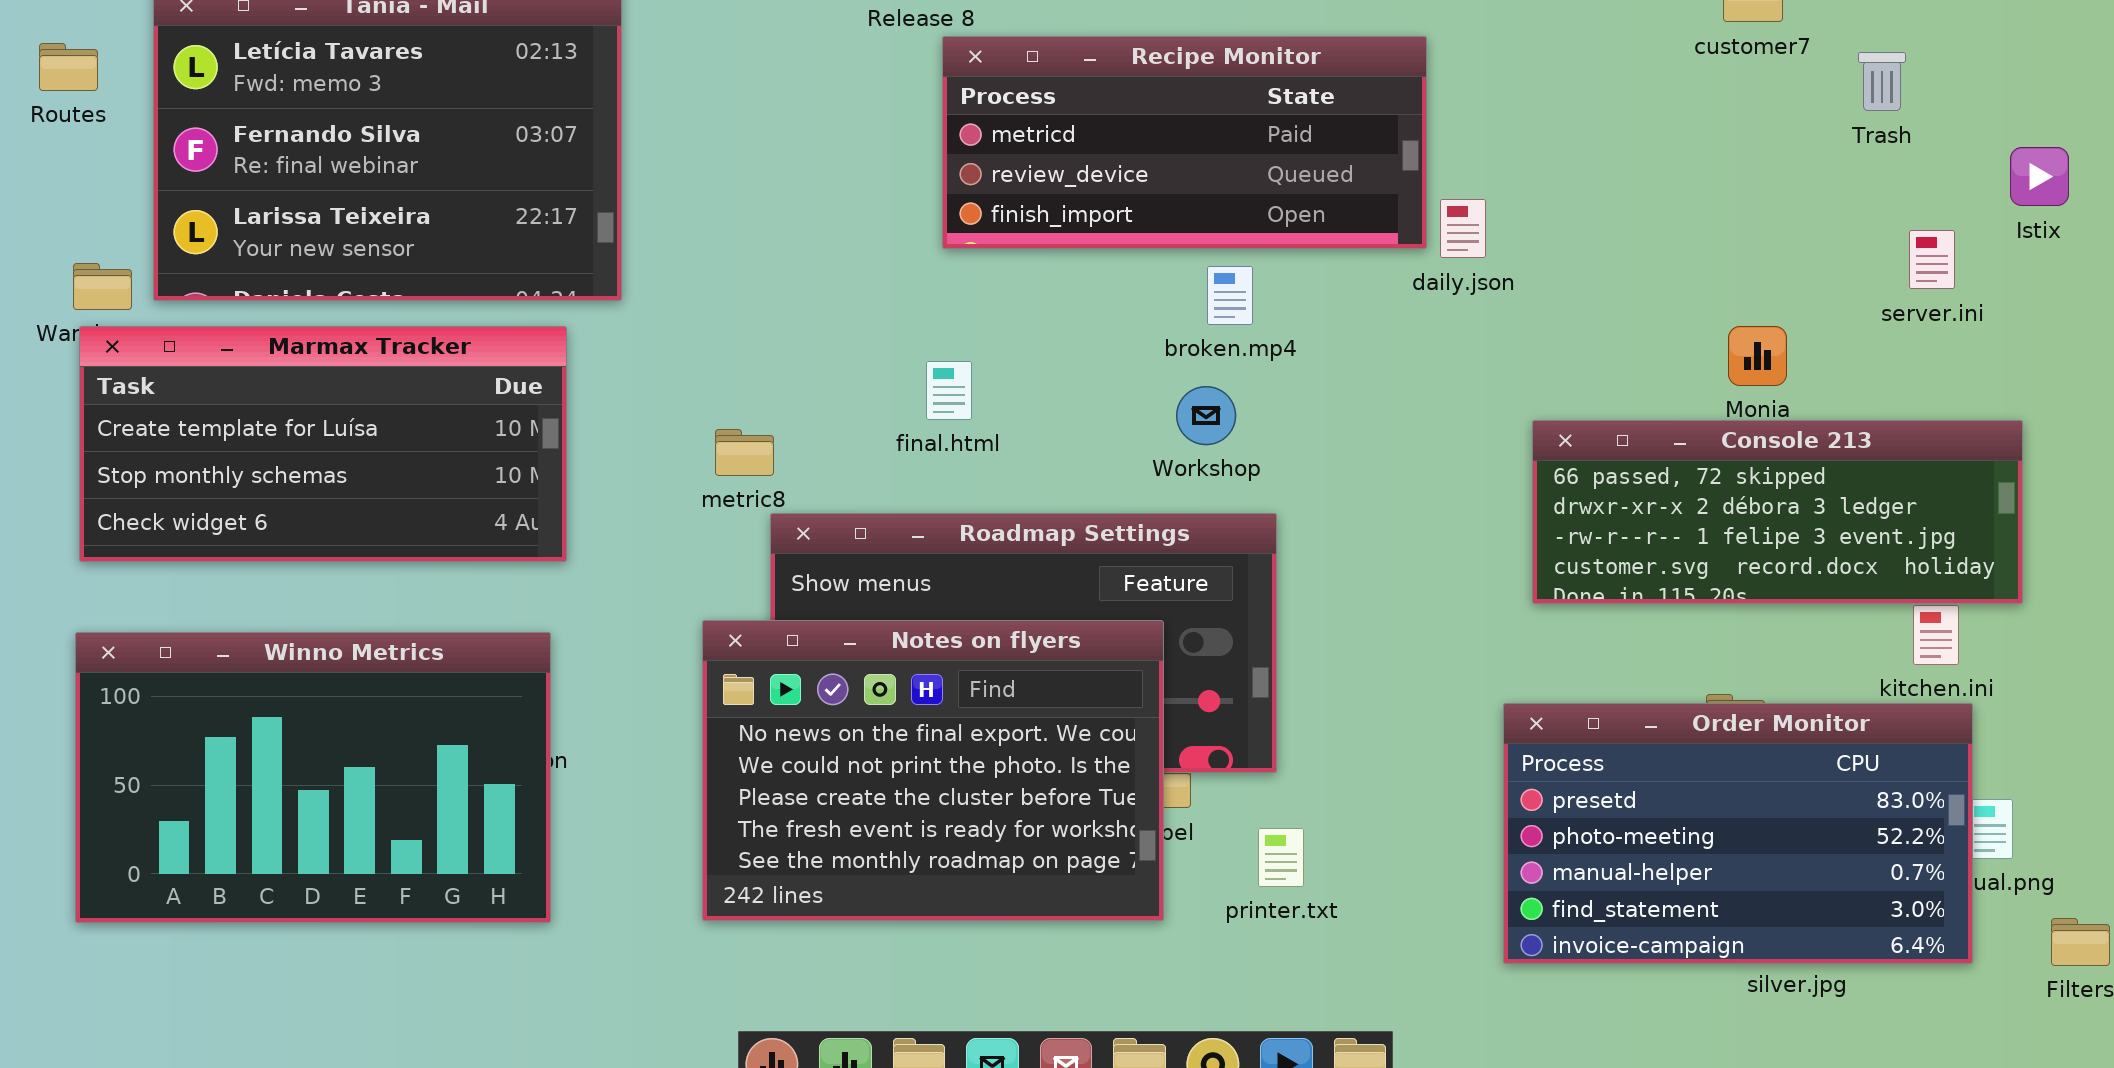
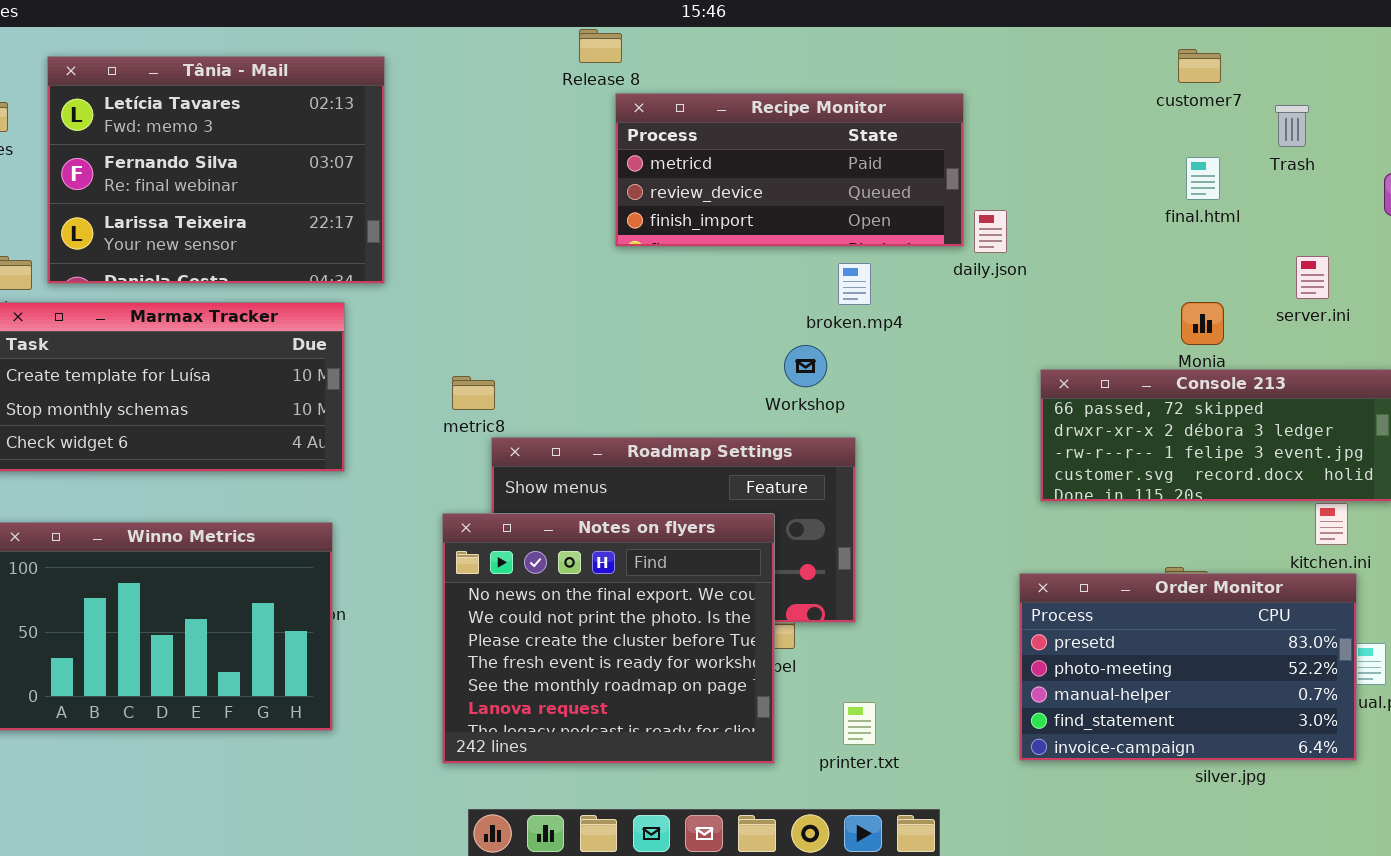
server.ini: [1909,230,1955,289] -> [1296,256,1329,299], moved
broken.mp4: [1207,266,1253,325] -> [838,263,871,305], moved
final.html: [926,361,972,420] -> [1186,157,1220,200], moved
Notes on flyers: [702,620,1164,921] -> [442,513,775,764], resized
printer.txt: [1258,828,1304,887] -> [843,702,876,745], moved

